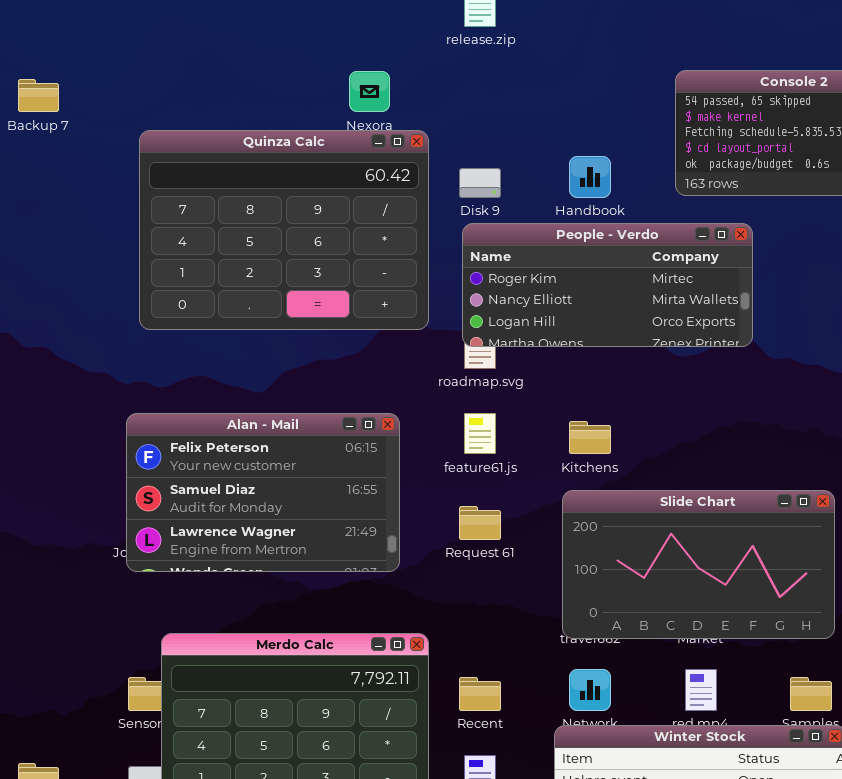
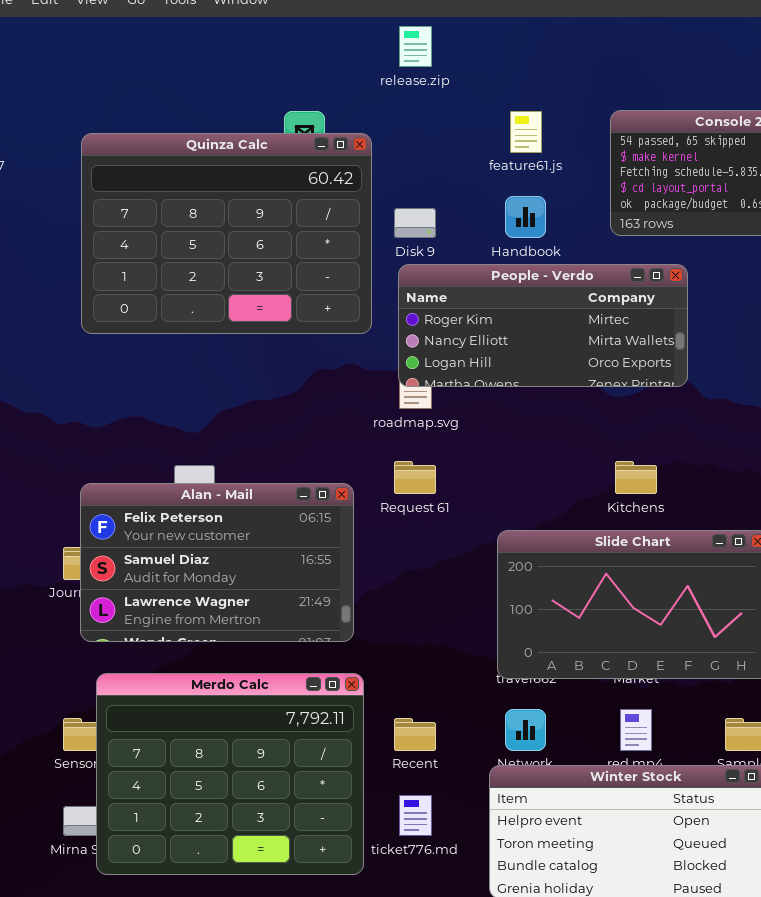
Quinza Calc: [139,130,429,330] -> [81,133,372,334], moved
Alan - Mail: [126,413,400,572] -> [80,483,354,642], moved
feature61.js: [464,413,496,454] -> [510,111,542,153], moved
Kitchens: [569,421,611,454] -> [615,461,657,494], moved
Request 61: [459,506,501,540] -> [394,461,436,494], moved

